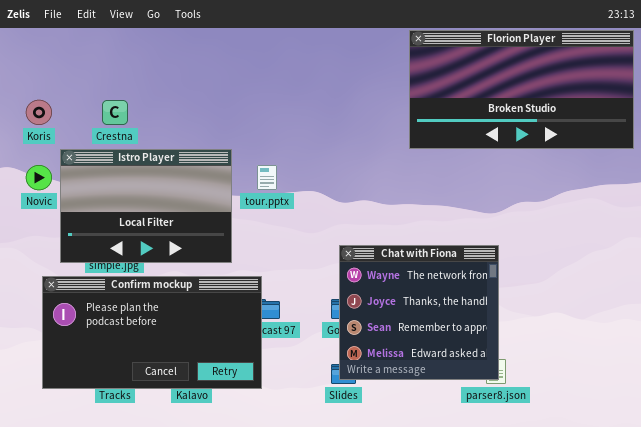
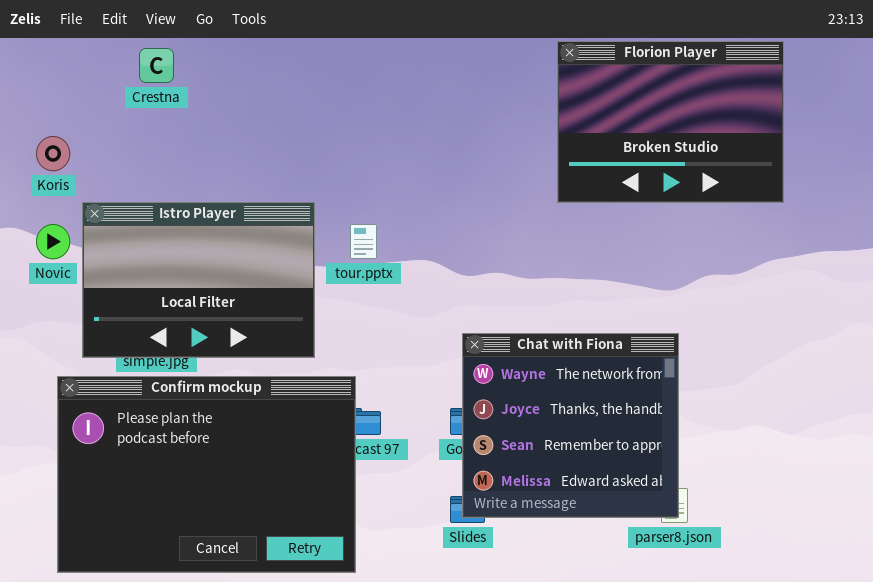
Florion Player: [409,30,634,149] -> [557,41,784,203], resized
Crestna: [102,100,128,125] -> [139,48,174,83], moved
Confirm mockup: [42,276,262,389] -> [57,376,356,573], resized

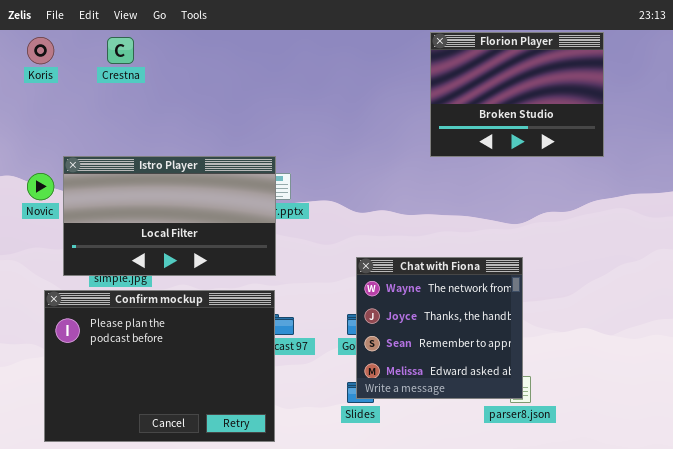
Koris: [36,136,70,171] -> [27,37,54,64], moved
Istro Player: [82,202,315,358] -> [63,156,276,276], resized

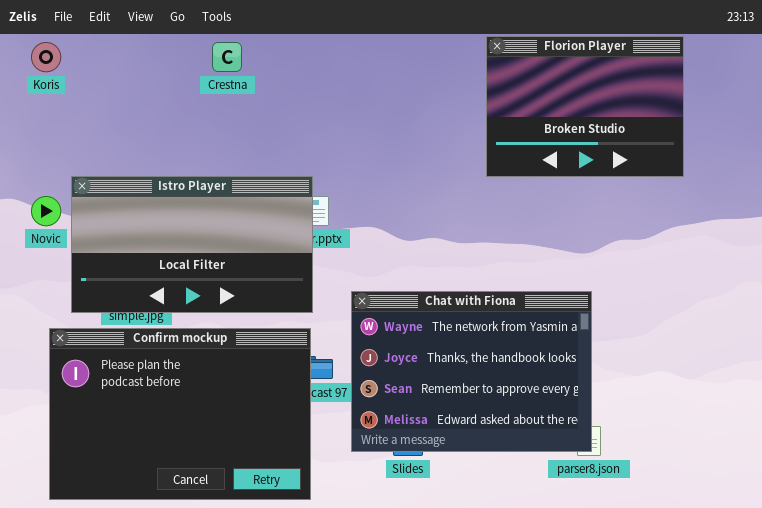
Crestna: [107,37,134,64] -> [212,42,242,72], moved
Chat with Fiona: [356,257,523,399] -> [351,291,592,452], resized

